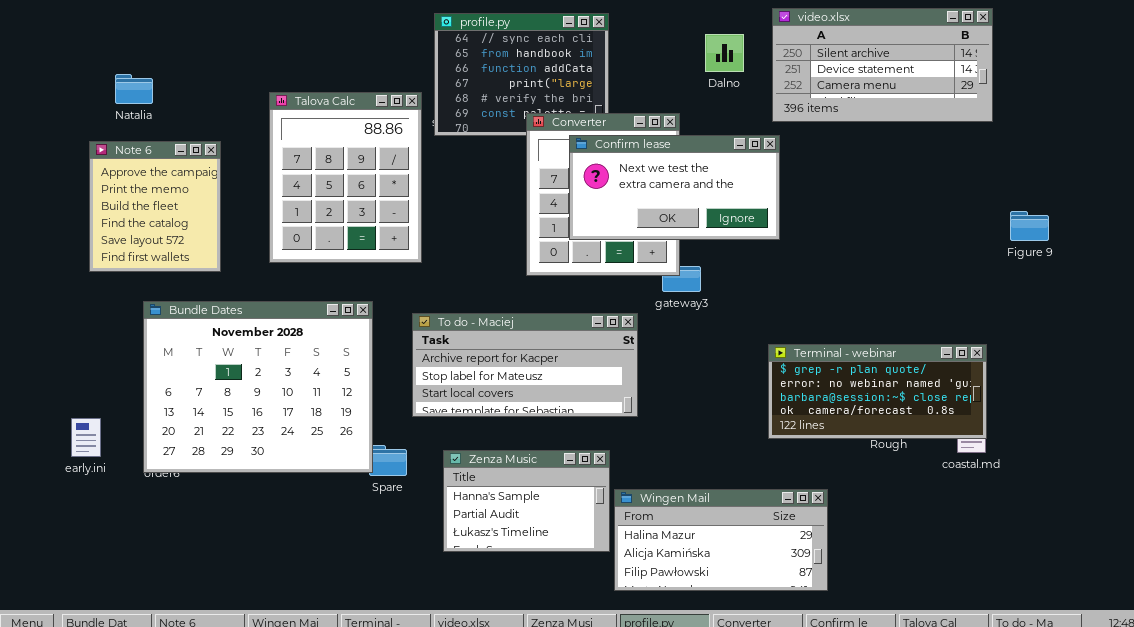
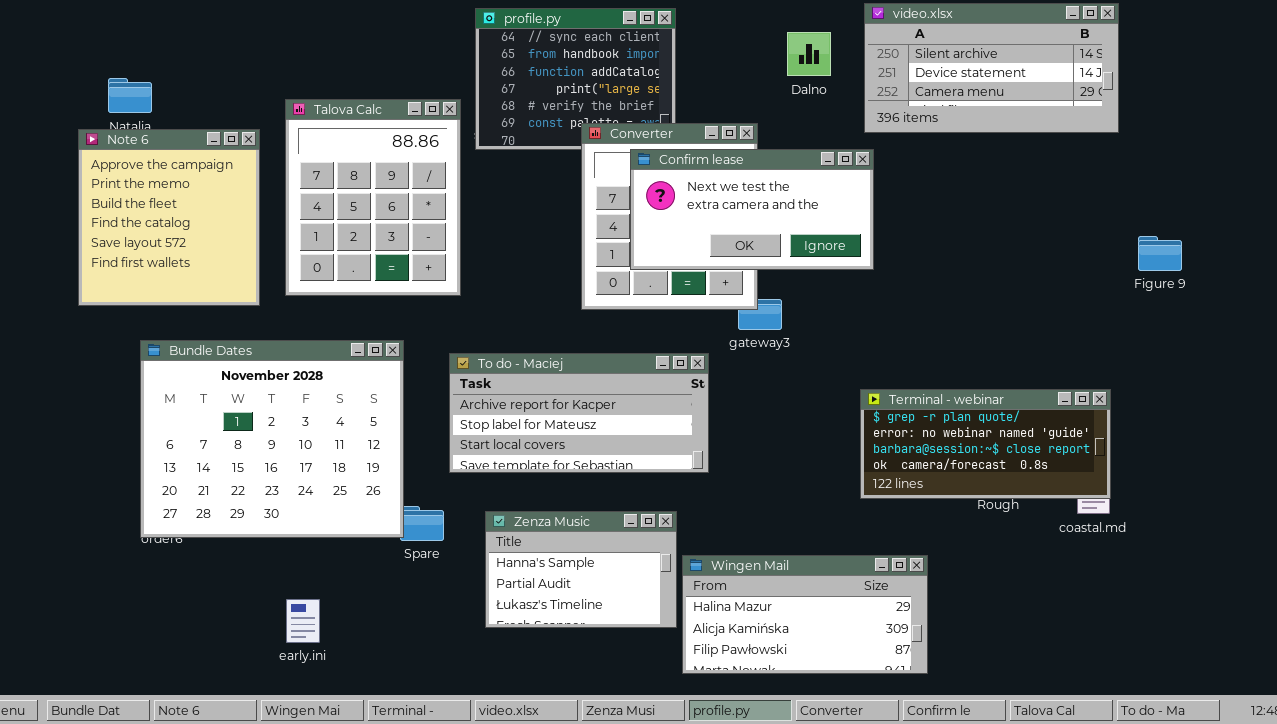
Note 6: [89,141,221,272] -> [78,129,260,306], resized
early.ini: [71,418,101,457] -> [286,599,320,643], moved

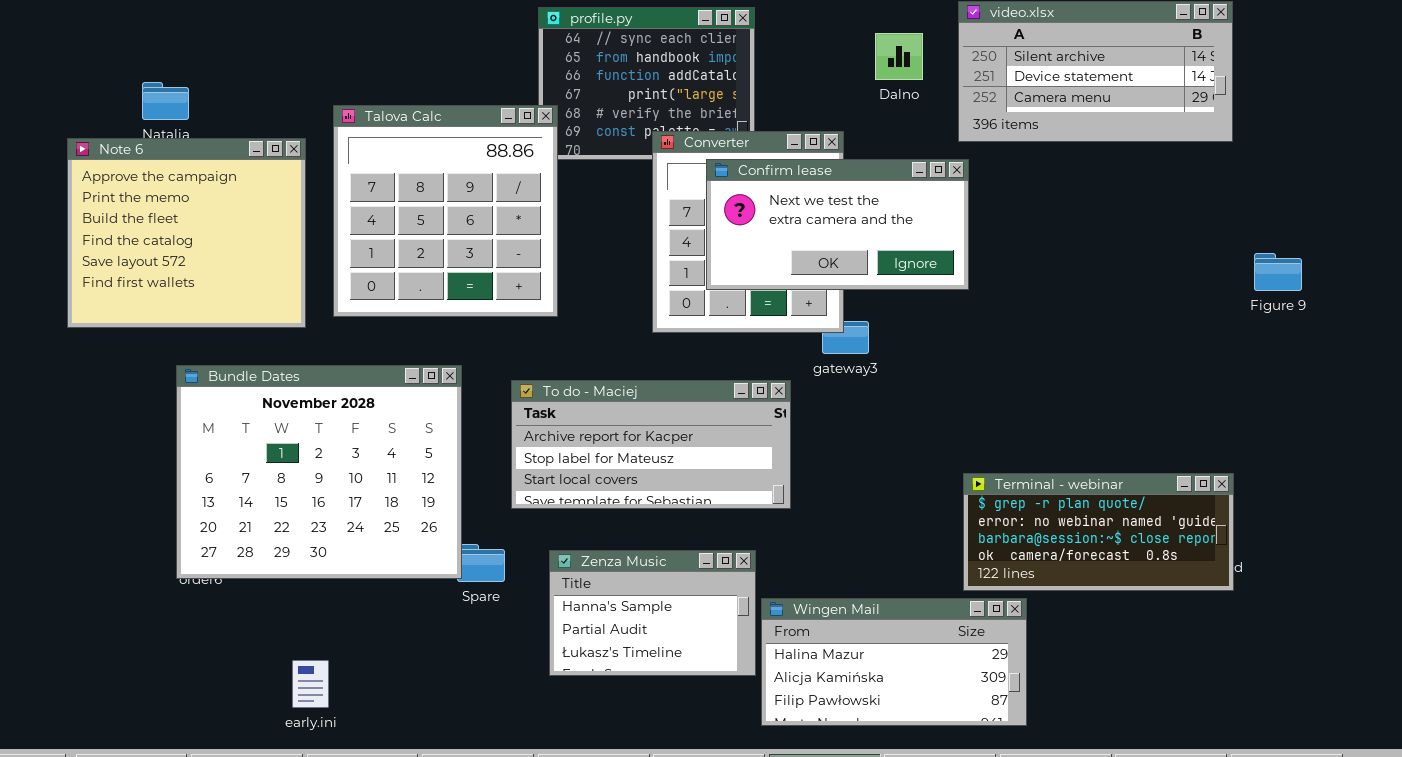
Talova Calc: [285,99,461,296] -> [333,105,558,317], resized
Note 6: [78,129,260,306] -> [67,138,306,328], resized
Terminal - webinar: [860,389,1111,499] -> [963,473,1234,591], moved
early.ini: [286,599,320,643] -> [292,660,329,708], moved

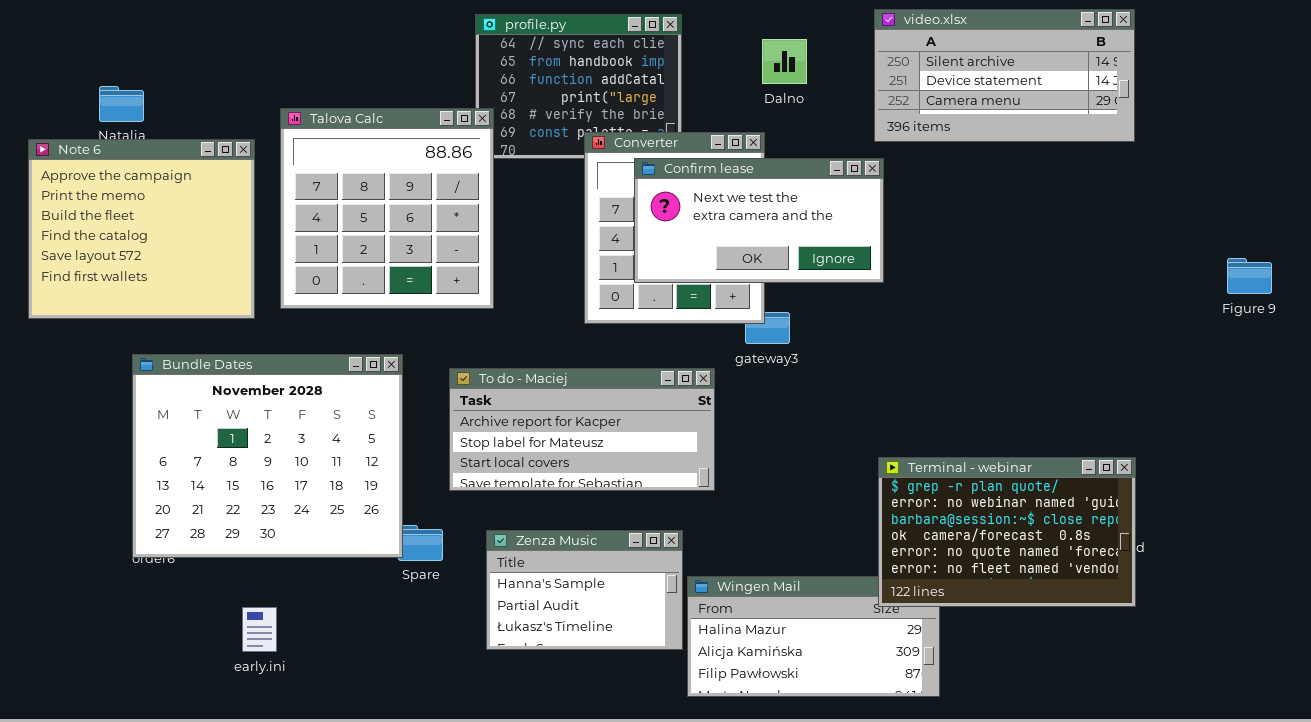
Dalno: [875,33,923,80] -> [762,39,807,84], moved
Figure 9: [1254,253,1302,291] -> [1227,258,1272,294], moved
Terminal - webinar: [963,473,1234,591] -> [878,457,1136,607], resized
early.ini: [292,660,329,708] -> [242,607,277,652], moved

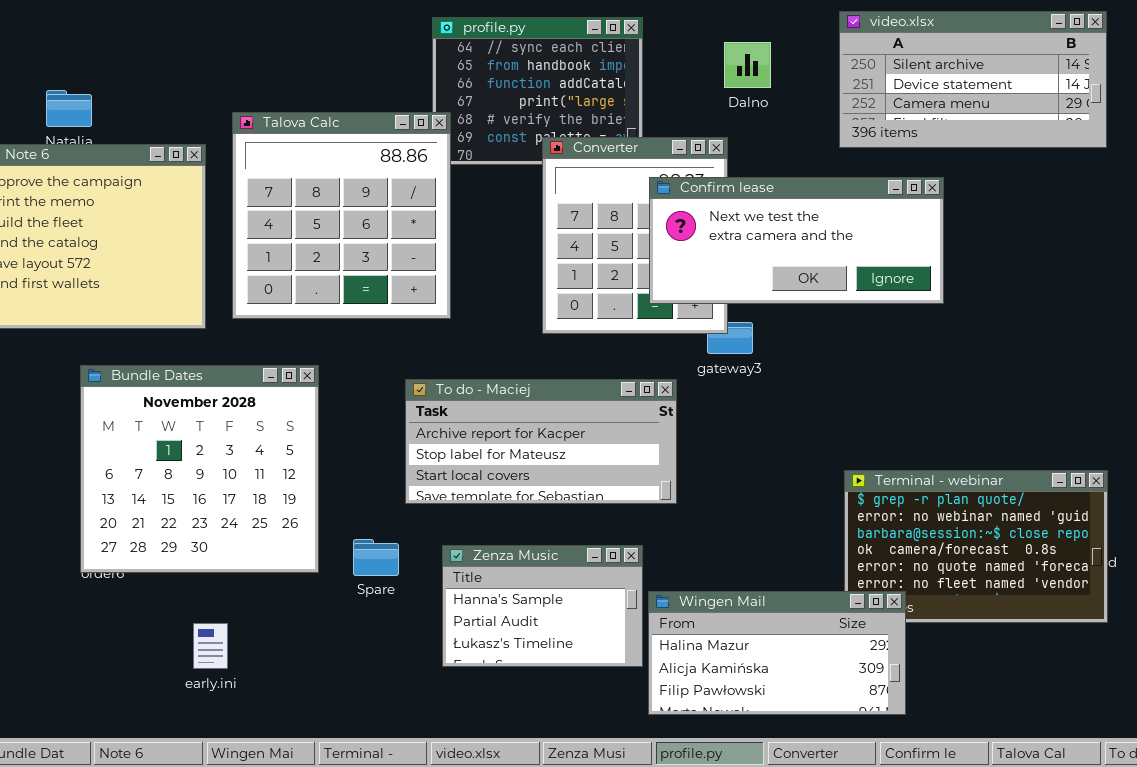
Confirm lease: [634,158,884,283] -> [649,177,944,304], moved, resized
Bundle Dates: [132,354,403,558] -> [80,365,319,573], resized
Wingen Mail: [687,576,940,697] -> [648,591,906,715], raised

